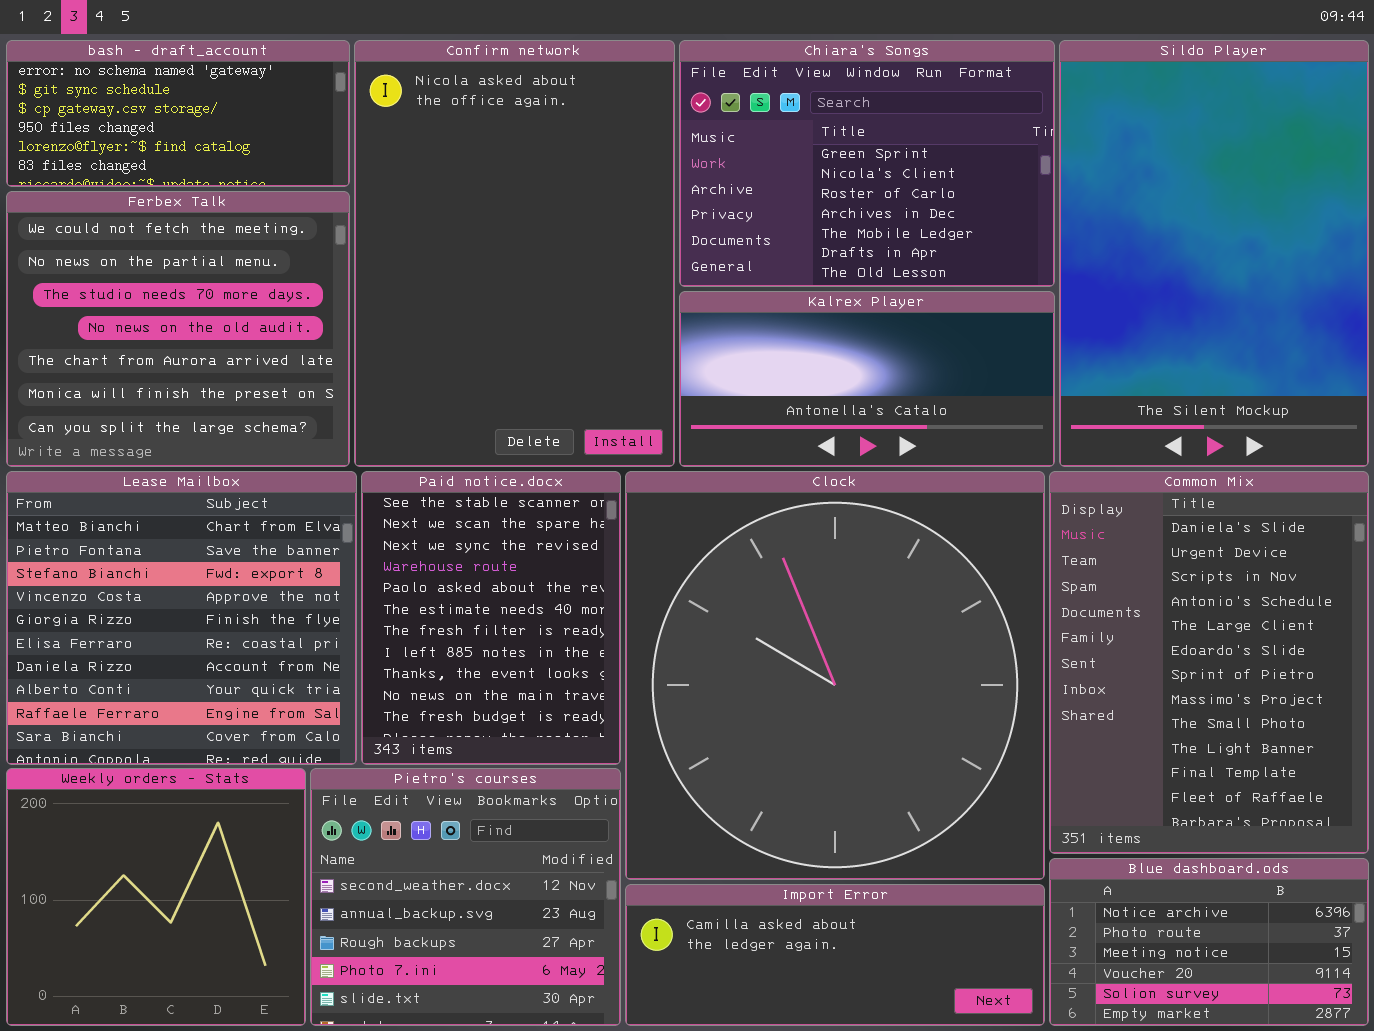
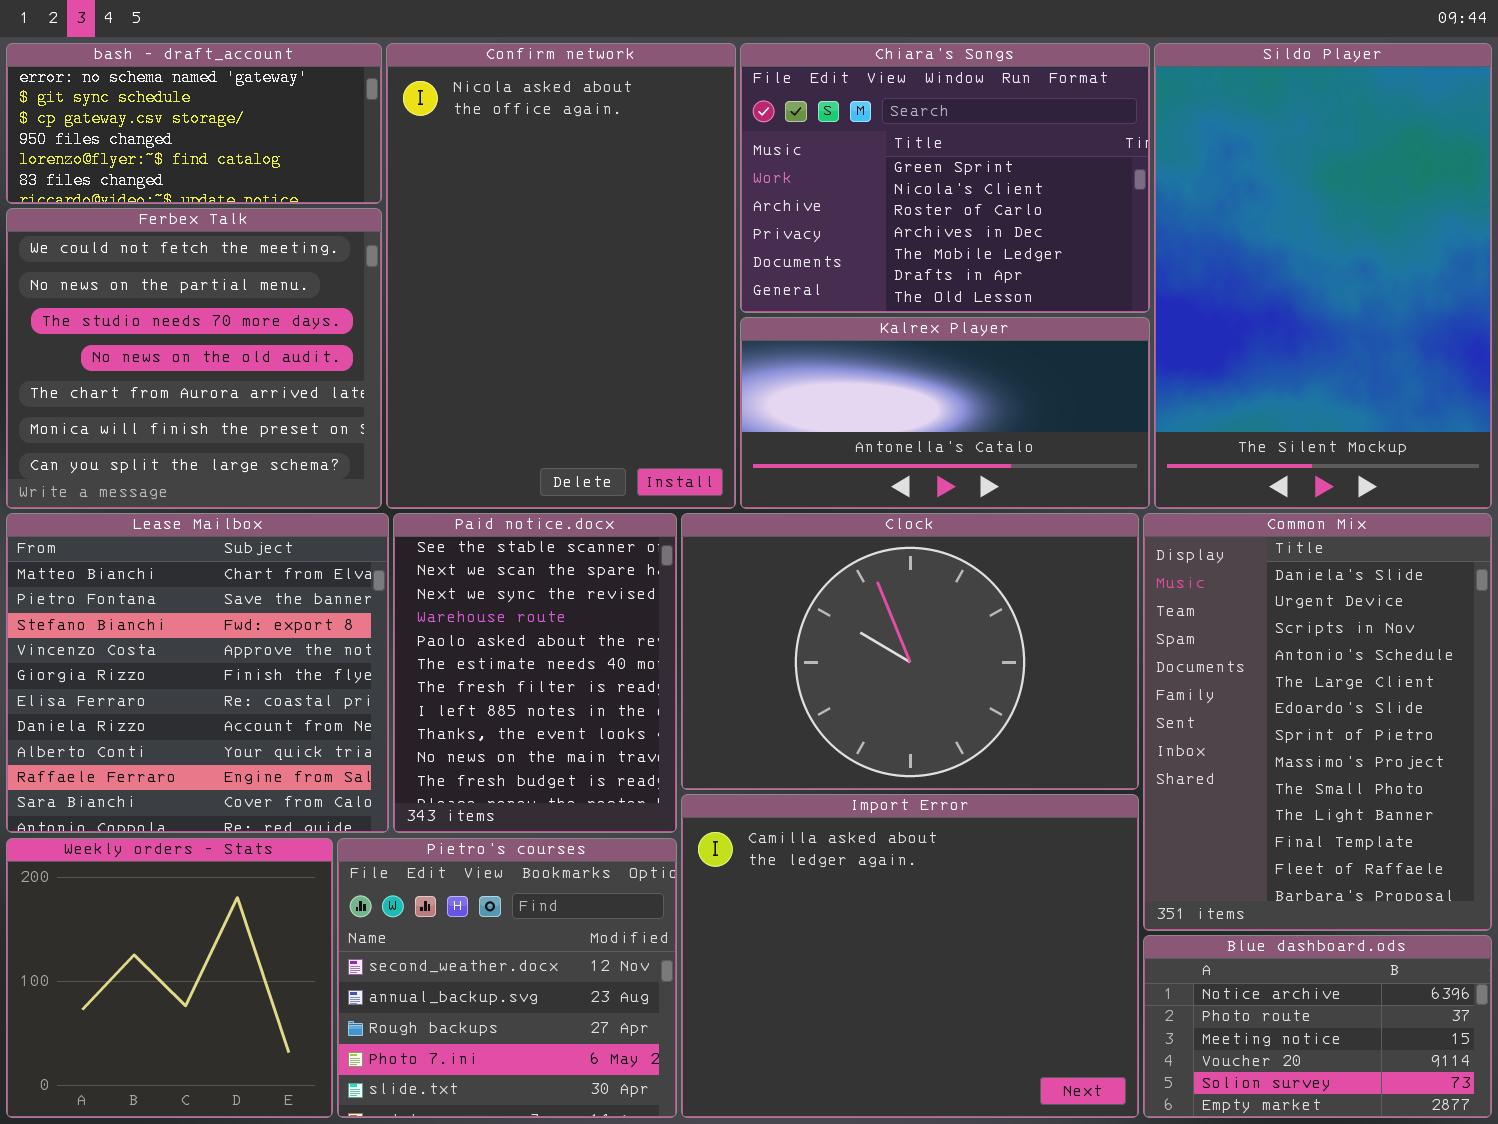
Clock: [625,471,1045,880] -> [681,513,1139,790], resized
Import Error: [625,884,1045,1026] -> [681,794,1139,1118], resized

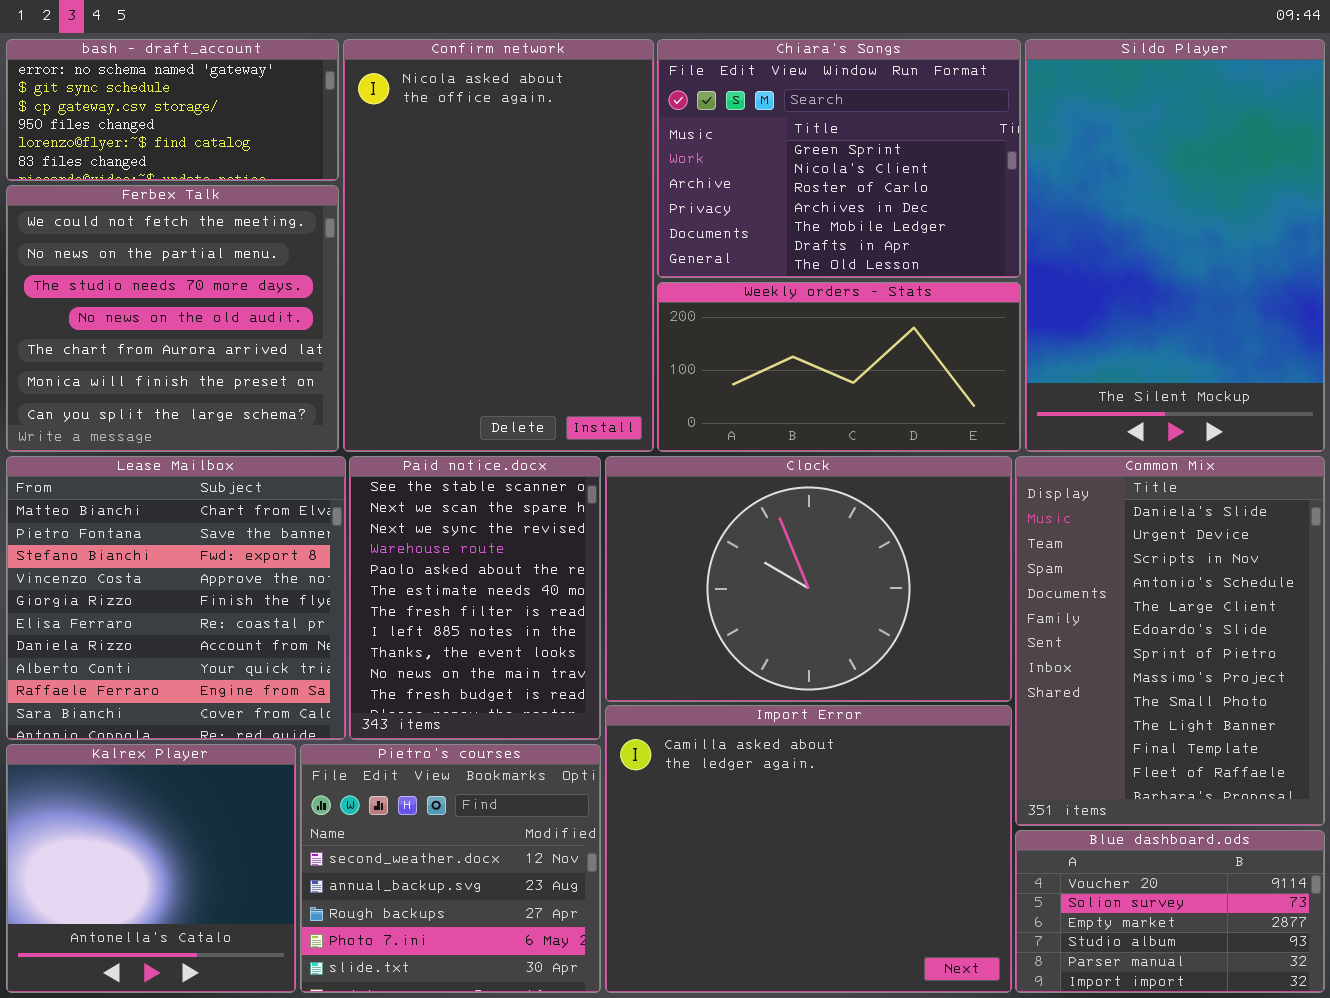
Kalrex Player: [740,317,1150,509] -> [6,744,296,993], moved, resized
Weekly orders - Stats: [6,838,333,1118] -> [657,282,1021,452], moved, resized
Blue dashboard.ods: [1143,935,1492,1118] -> [1015,830,1325,993], scrolled down 3 rows

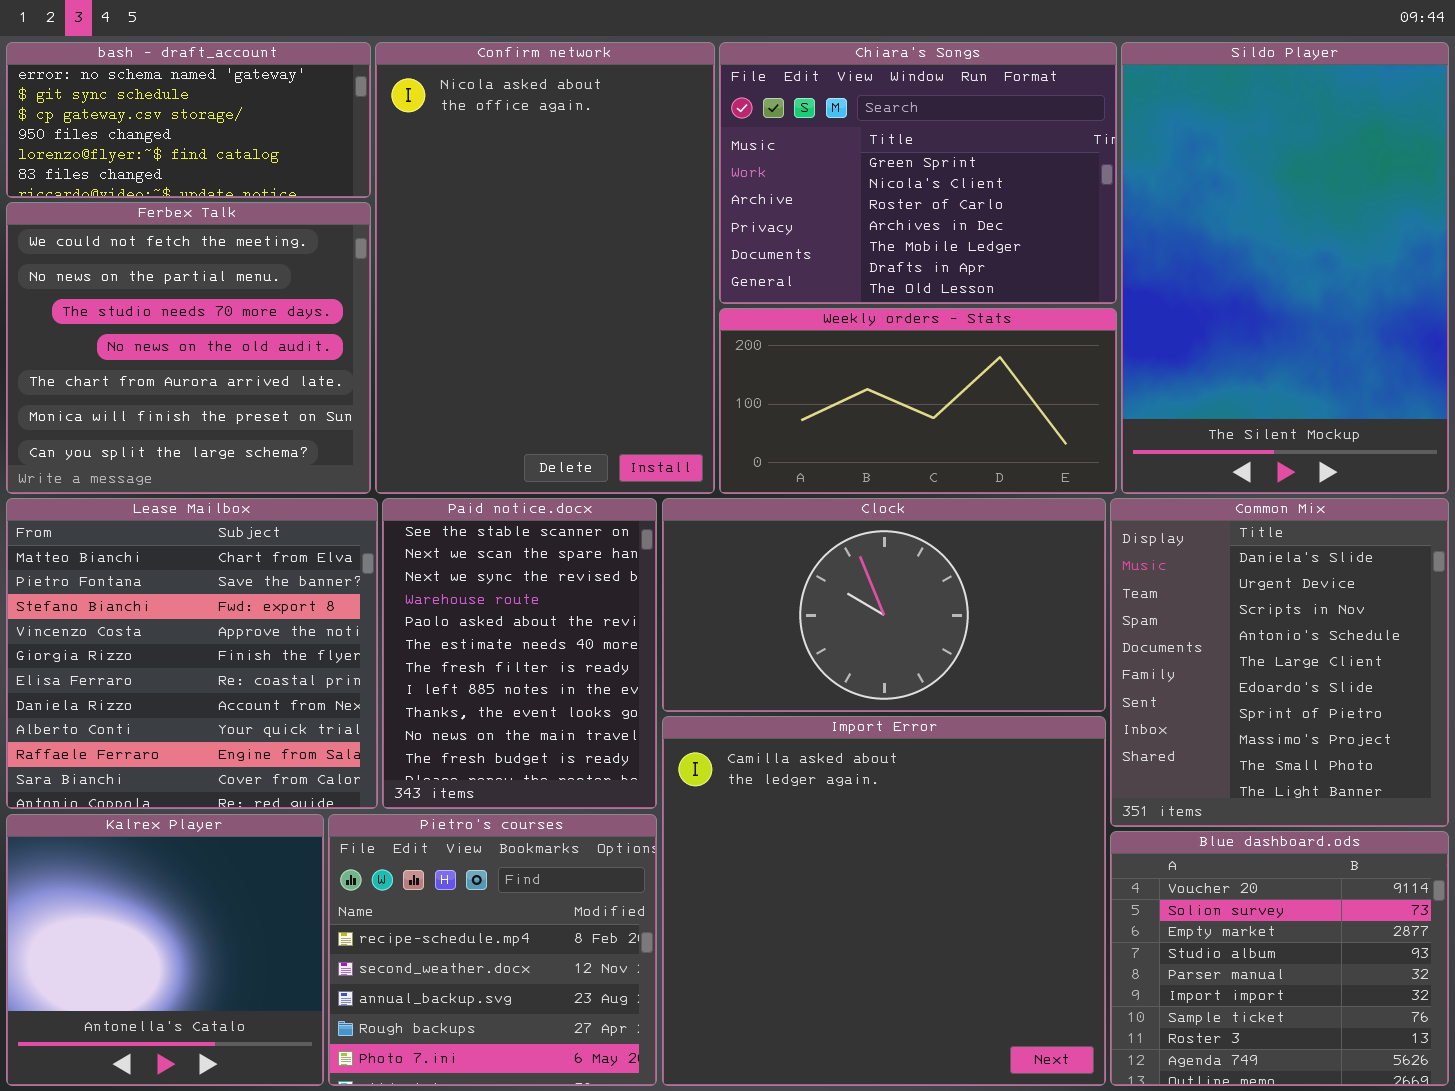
Clock: [605,456,1012,702] -> [662,498,1106,712], resized
Common Mix: [1015,456,1325,826] -> [1110,498,1449,827], resized
Import Error: [605,705,1012,993] -> [662,716,1106,1086], resized
Pietro's courses: [300,744,601,993] -> [328,814,657,1086], scrolled up 1 row
Blue dashboard.ods: [1015,830,1325,993] -> [1110,831,1449,1086], resized

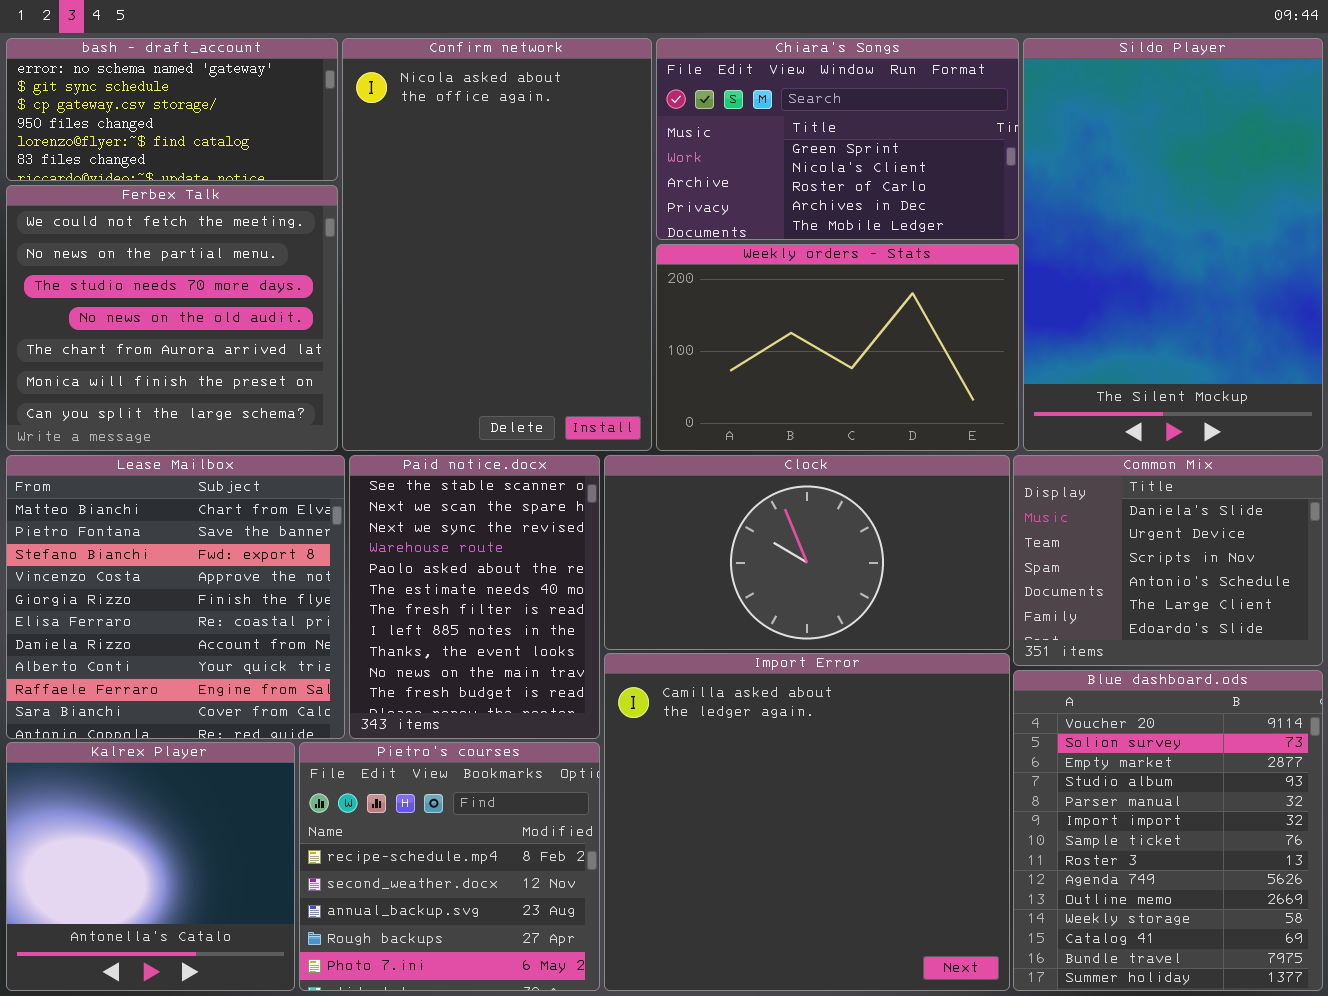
Chiara's Songs: [719,42,1117,304] -> [656,38,1019,240], resized
Weekly orders - Stats: [719,308,1117,494] -> [656,244,1019,451], resized
Common Mix: [1110,498,1449,827] -> [1013,455,1323,666], resized
Blue dashboard.ods: [1110,831,1449,1086] -> [1013,670,1323,991], resized

